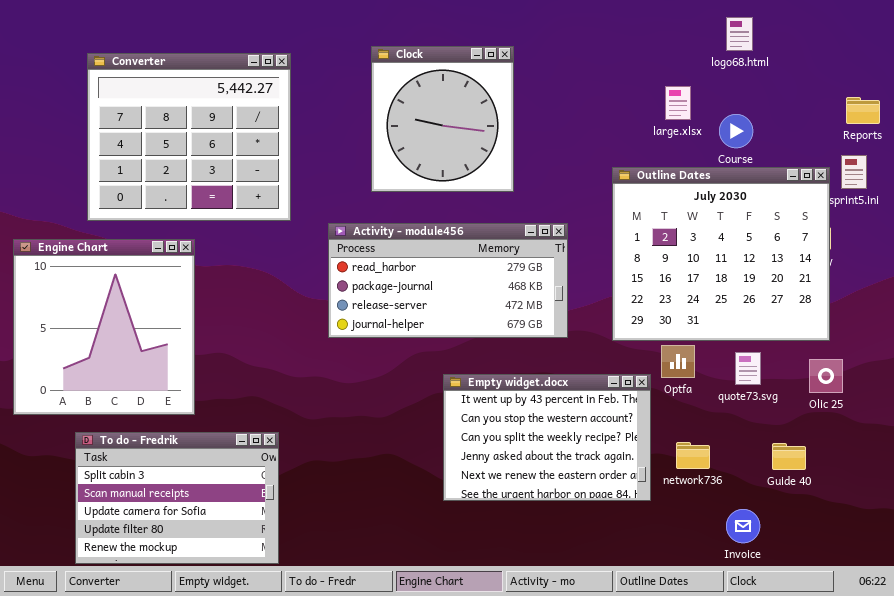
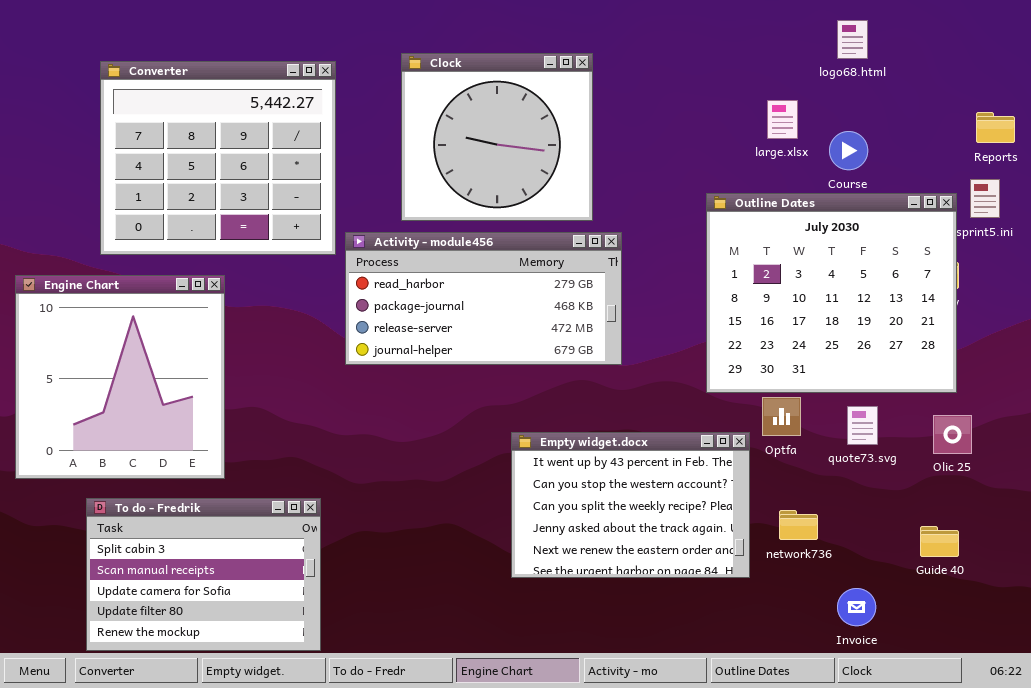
Clock: [371,46,514,192] -> [401,53,593,221], resized
Activity - module456: [328,223,568,338] -> [345,232,622,365], moved
Guide 40: [772,443,806,470] -> [920,526,959,557], moved

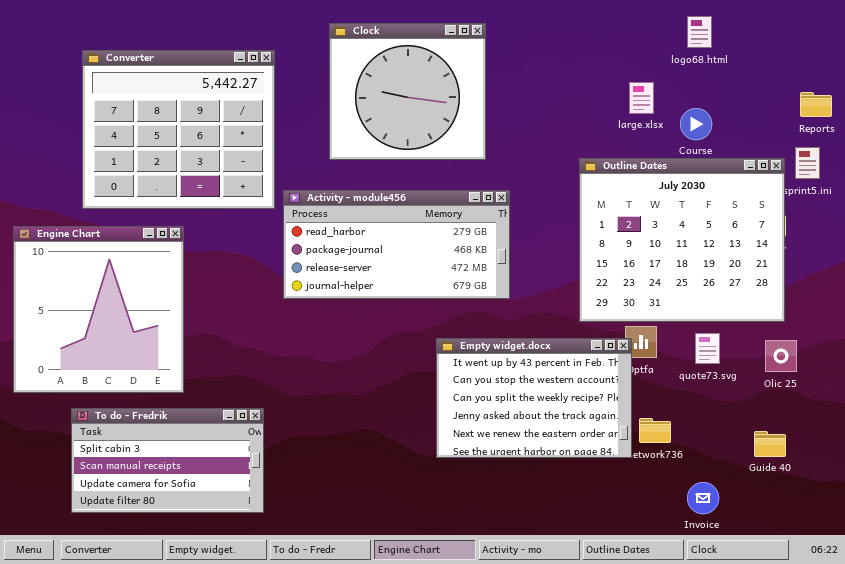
Clock: [401,53,593,221] -> [329,23,486,160], moved
Empty widget.docx: [511,432,750,578] -> [436,338,632,458], moved
To do - Fredrik: [86,498,321,651] -> [71,408,264,513], resized

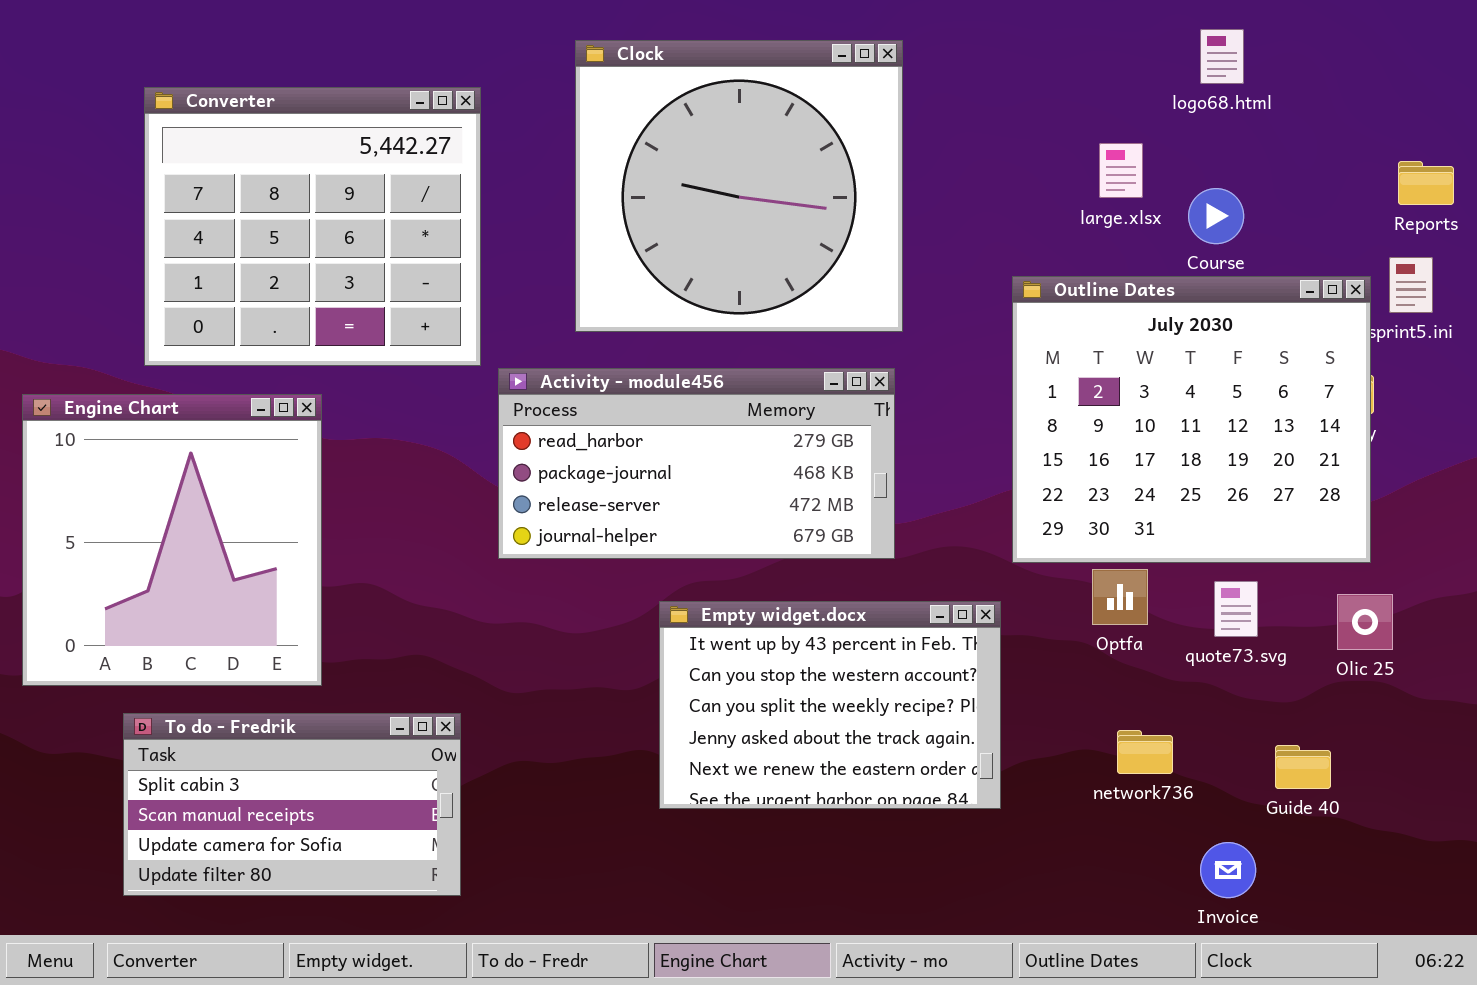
Clock: [329,23,486,160] -> [575,40,903,332], resized
Activity - module456: [283,190,510,299] -> [498,368,895,559], moved
Empty widget.docx: [436,338,632,458] -> [659,601,1001,809], moved
Guide 40: [754,431,786,457] -> [1275,745,1331,789], moved

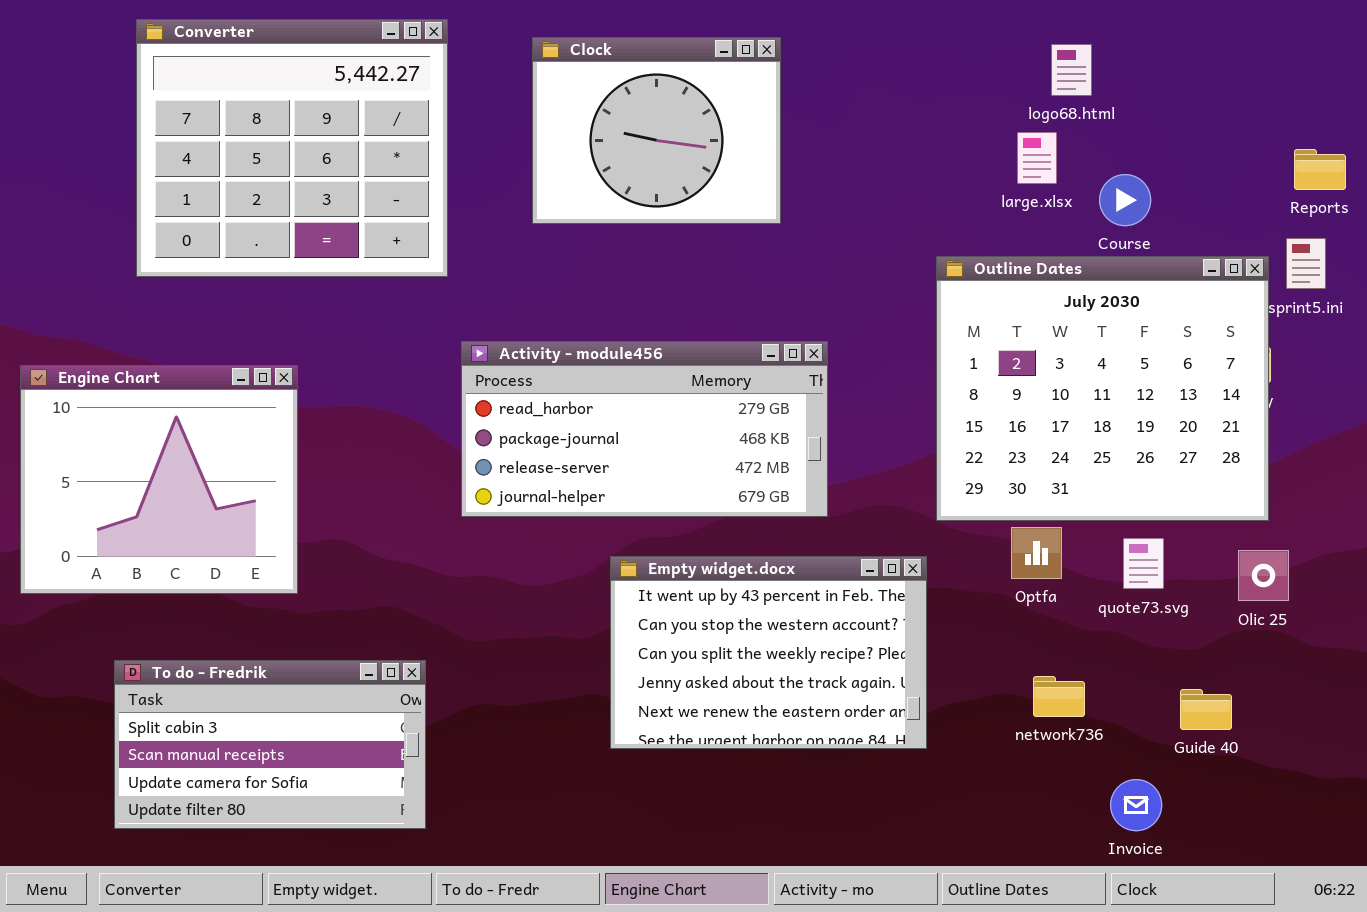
logo68.html: [1200,29,1244,84] -> [1051,44,1092,96], moved
Clock: [575,40,903,332] -> [532,37,781,224], resized
Converter: [144,87,481,366] -> [136,19,448,277], moved
Engine Chart: [22,394,322,686] -> [20,365,298,594], resized

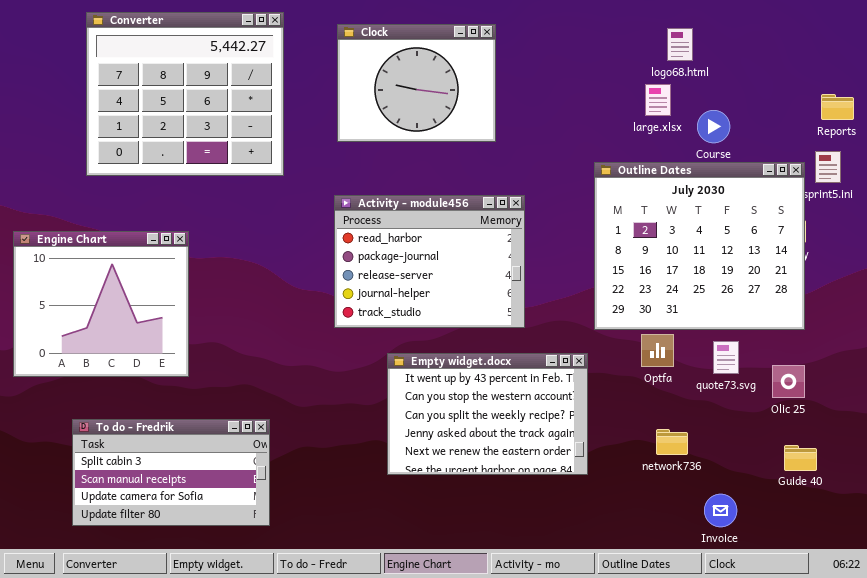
Activity - module456: [461,341,828,517] -> [334,195,525,328], resized
Olic 25: [1238,550,1289,601] -> [772,365,805,398], moved
Guide 40: [1180,689,1232,730] -> [784,445,817,471], moved

